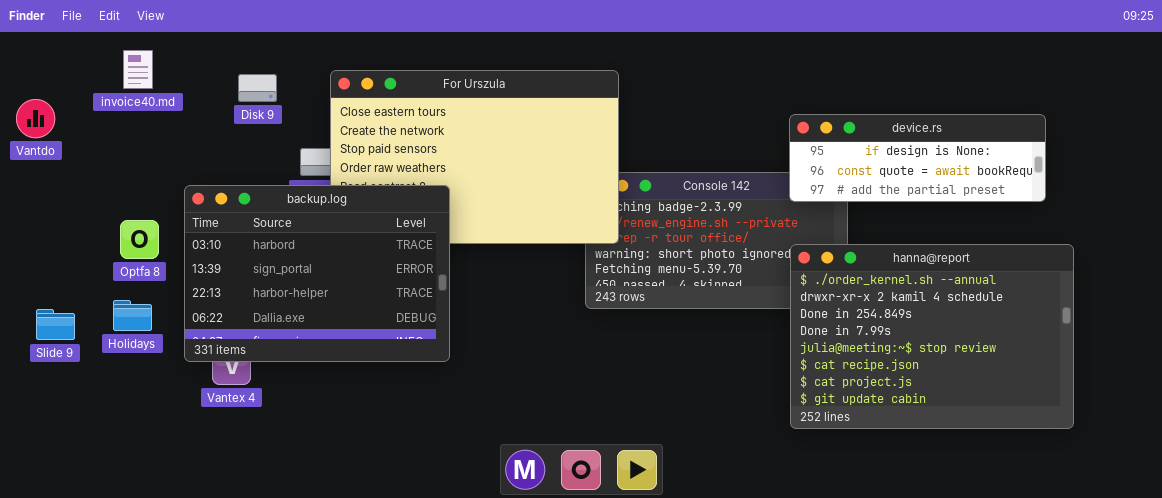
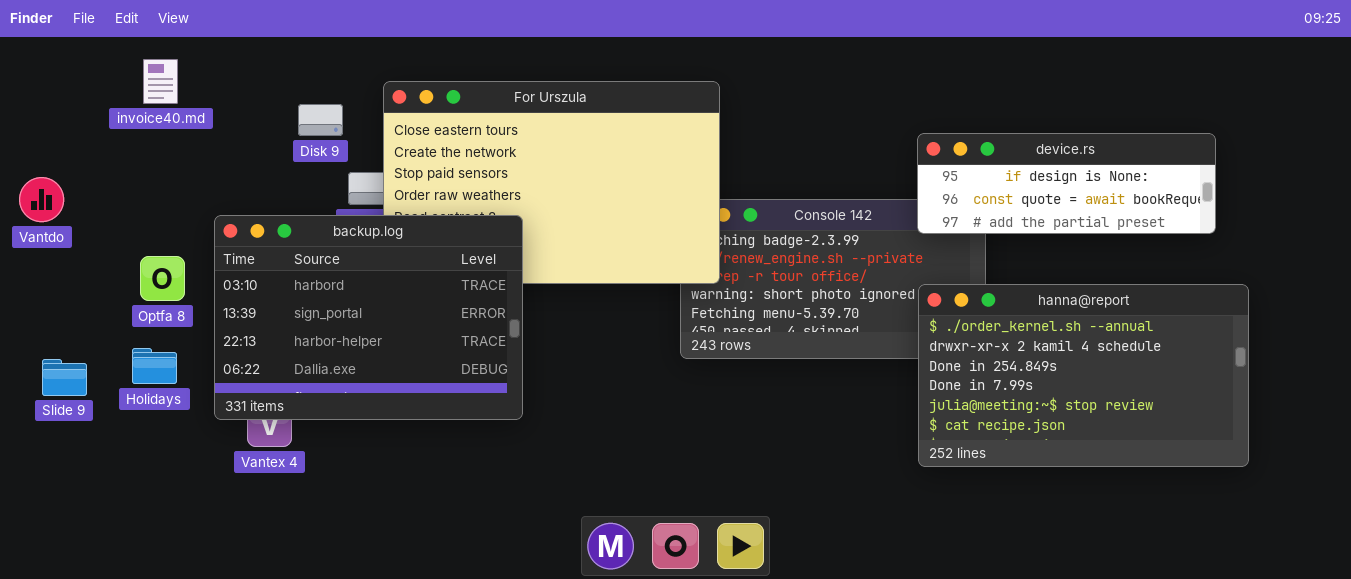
Disk 9: [238,74,277,102] -> [298,104,343,136], moved
Vantdo: [16,99,55,138] -> [19,177,64,222], moved
hanna@report: [790,244,1074,429] -> [918,284,1249,467], resized

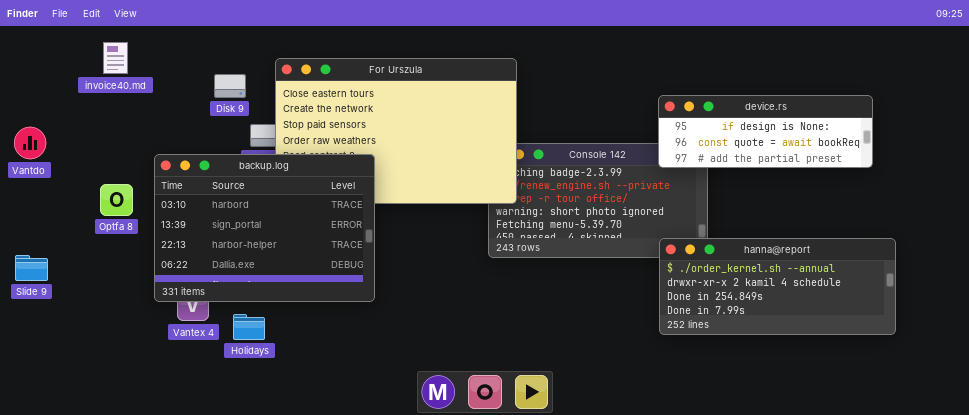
hanna@report: [918,284,1249,467] -> [659,238,896,335], resized
Holidays: [132,348,177,384] -> [233,314,265,340], moved
Slide 9: [42,359,87,396] -> [15,255,48,281], moved

